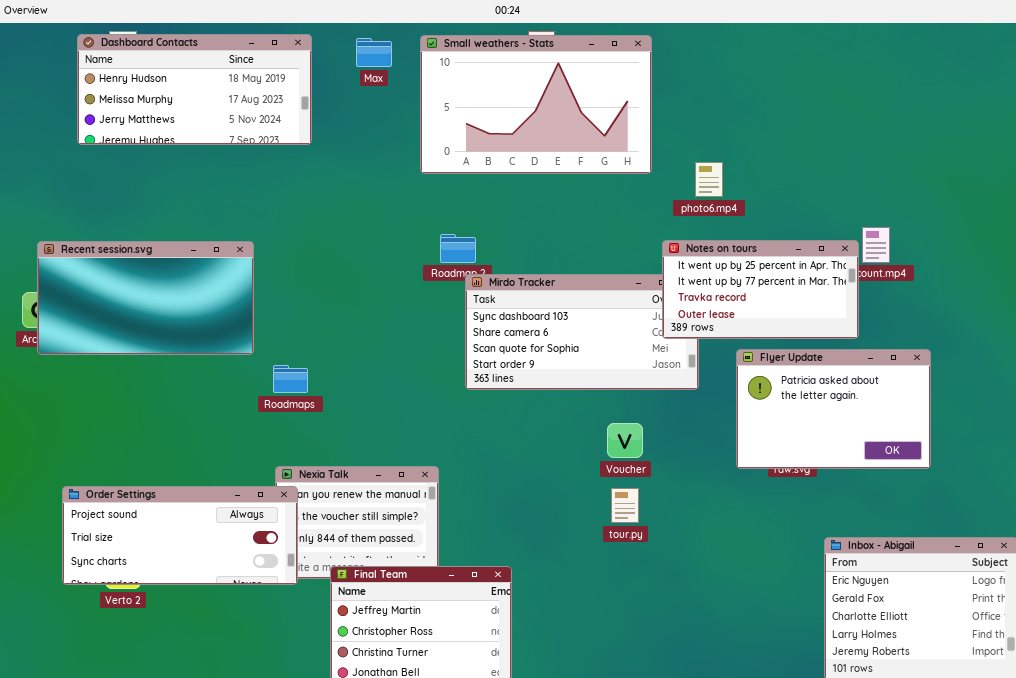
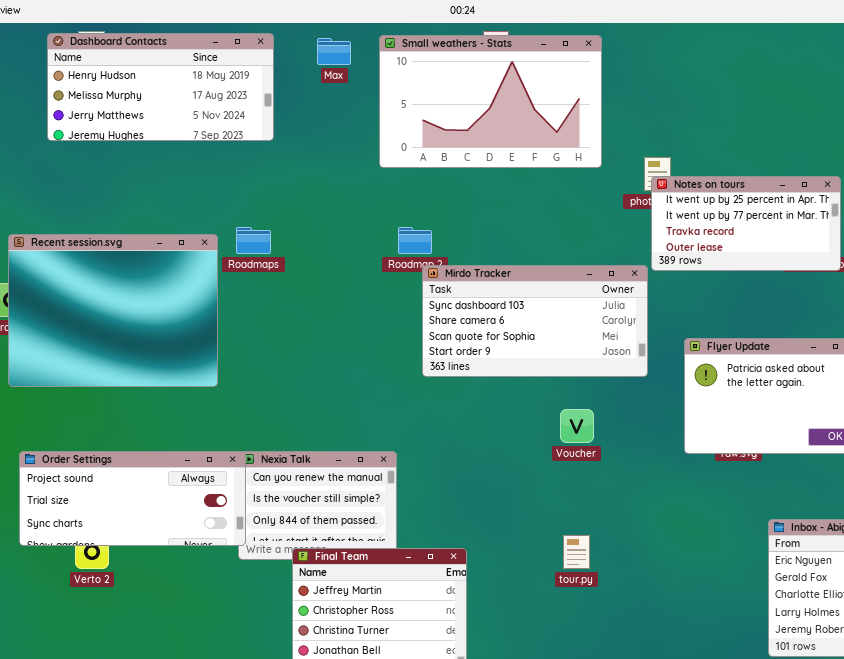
Notes on tours: [662,240,859,339] -> [651,176,841,271], moved
Recent session.svg: [37,241,254,355] -> [8,234,218,387], resized
Roadmaps: [273,365,308,393] -> [236,227,271,254], moved
Order Settings: [62,486,298,585] -> [19,451,246,546], moved
tour.py: [611,488,639,523] -> [563,535,590,569], moved

